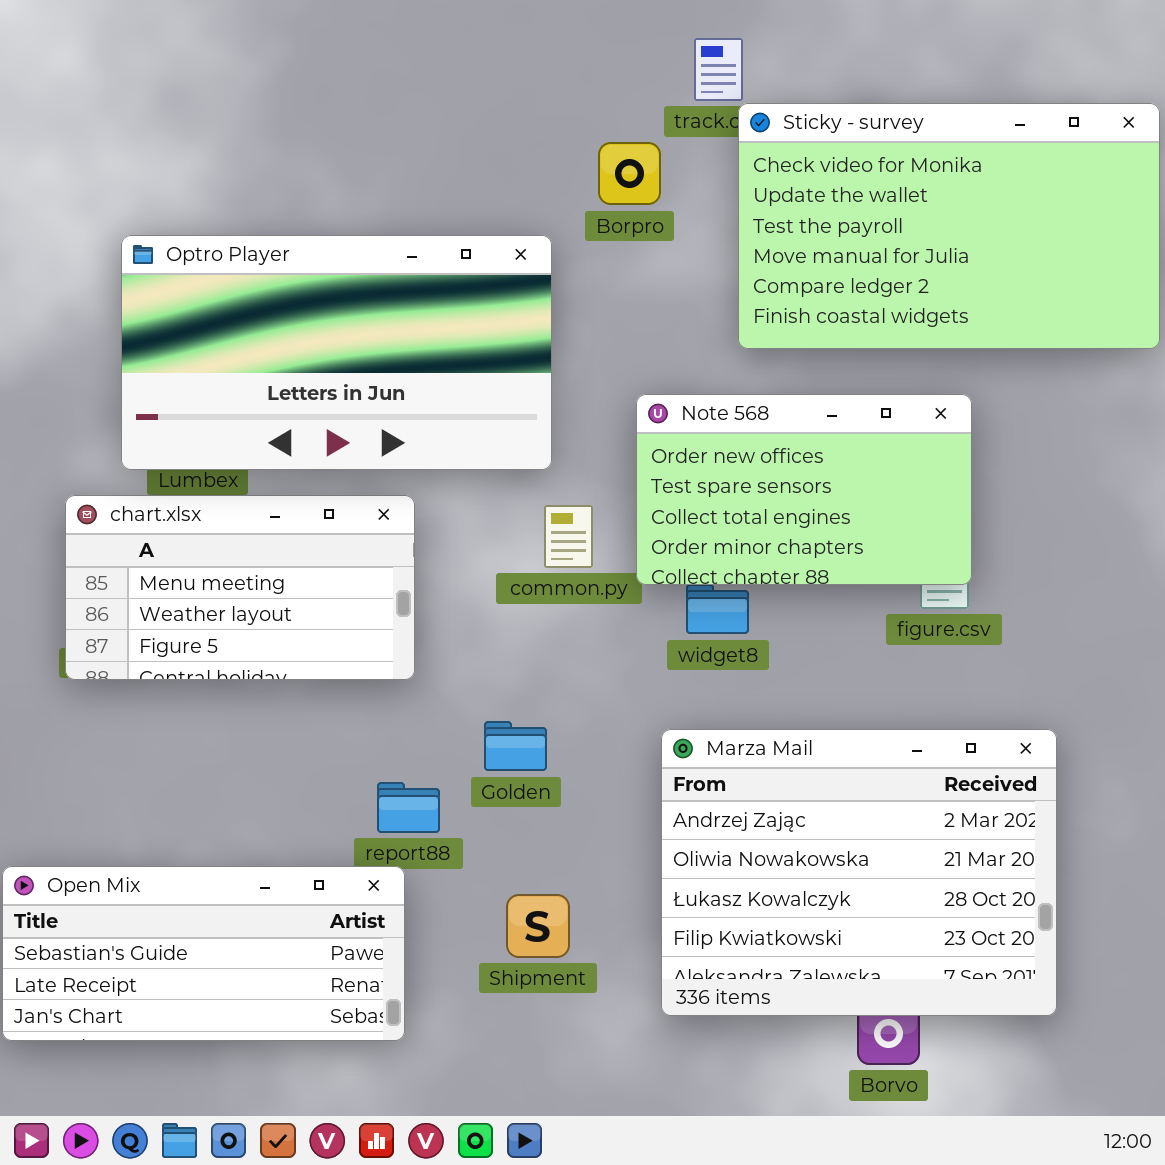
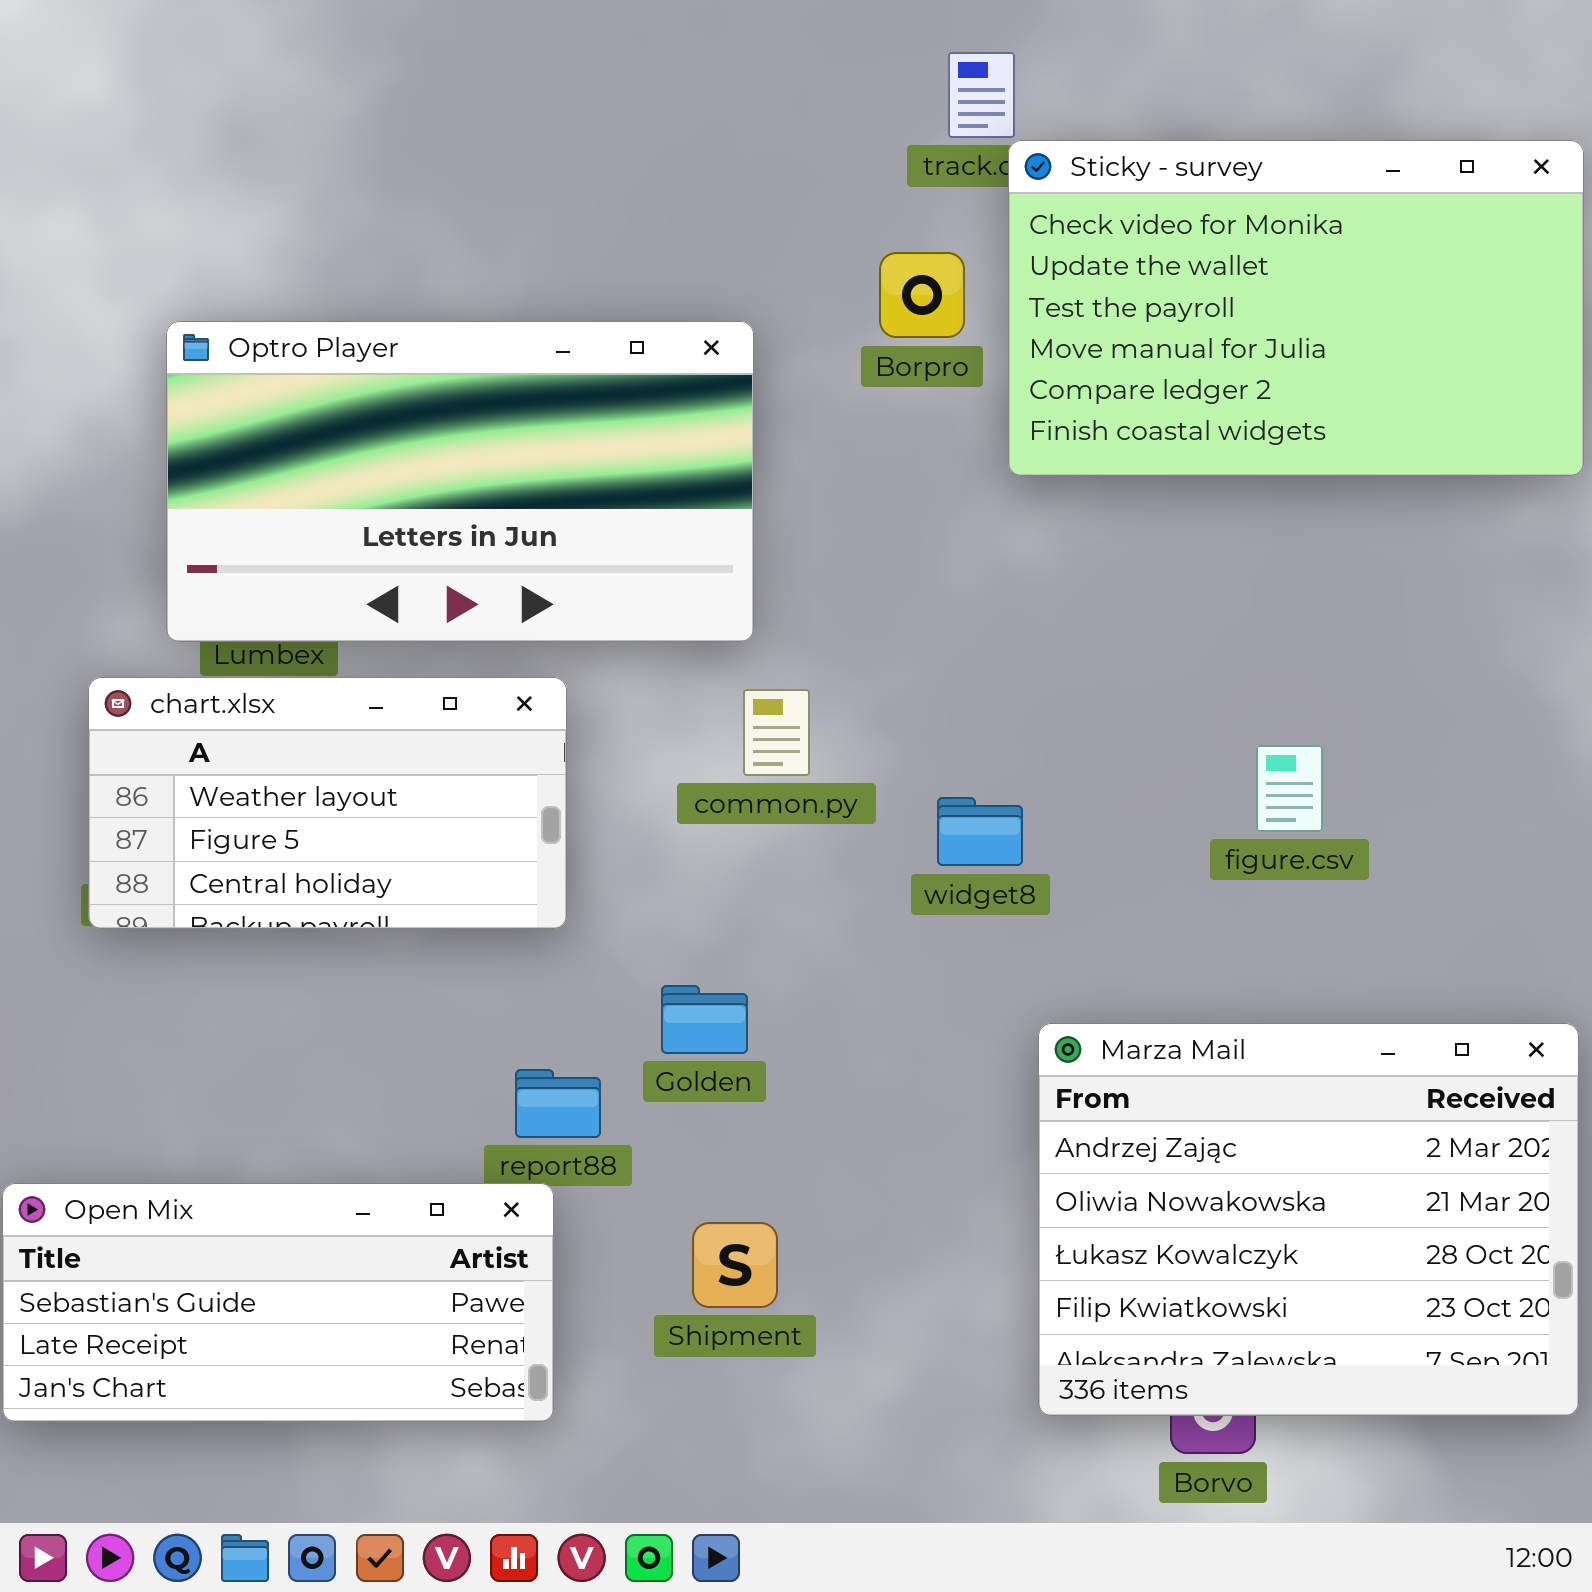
Borpro: [598,142,661,205] -> [879,252,965,338], moved
Note 568: [636,394,972,585] -> none, closed
chart.xlsx: [65,495,415,680] -> [88,677,567,929], scrolled down 1 row
Marza Mail: [661,729,1057,1016] -> [1038,1023,1579,1416], moved

